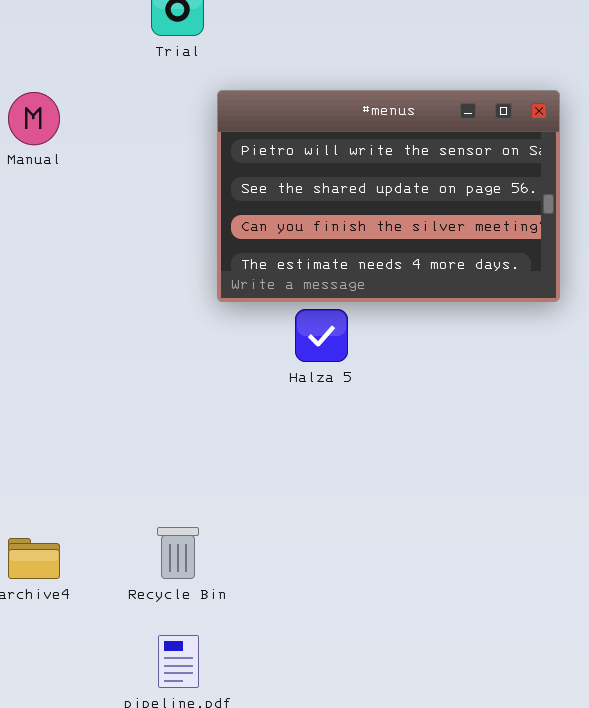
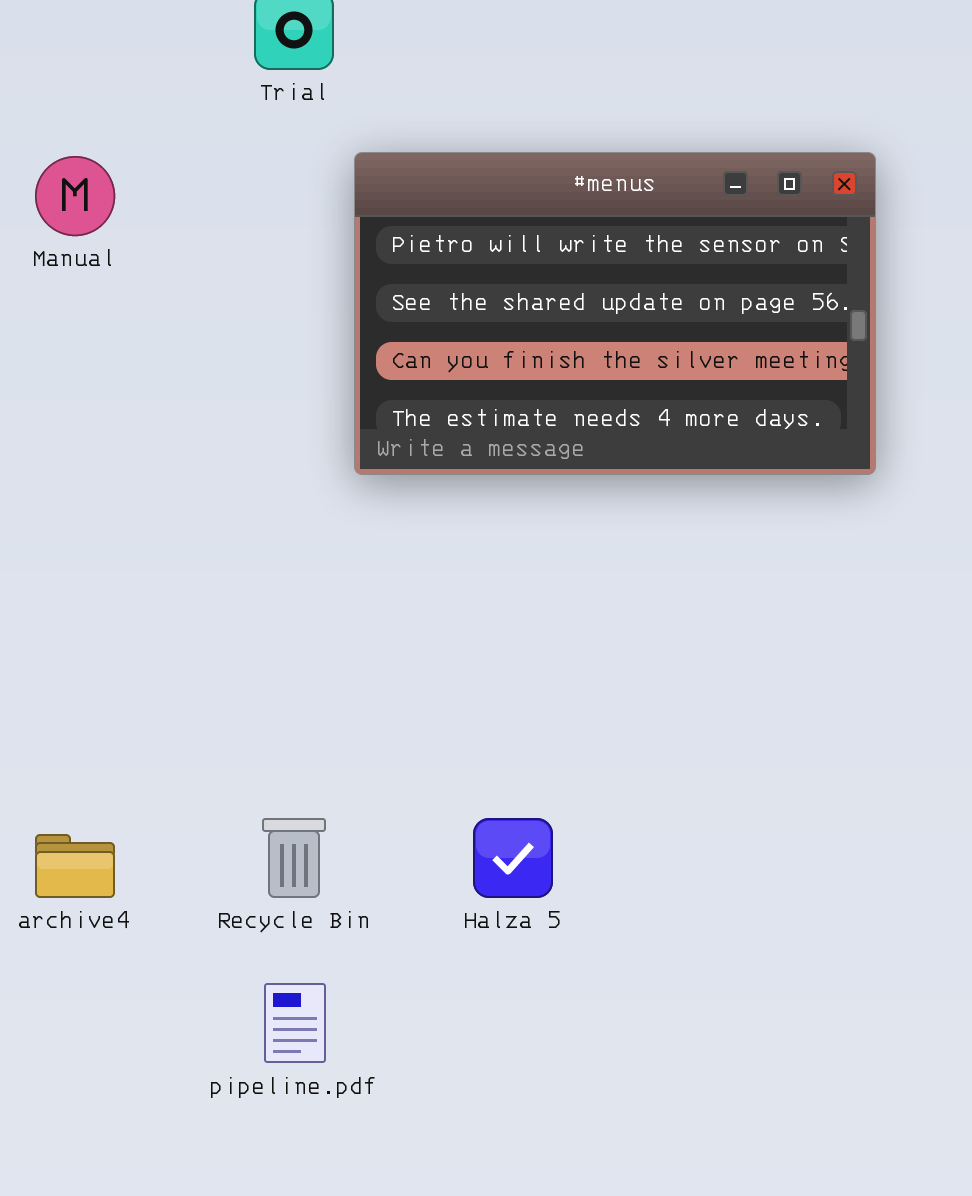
Halza 5: [295,309,348,362] -> [473,818,553,898], moved

